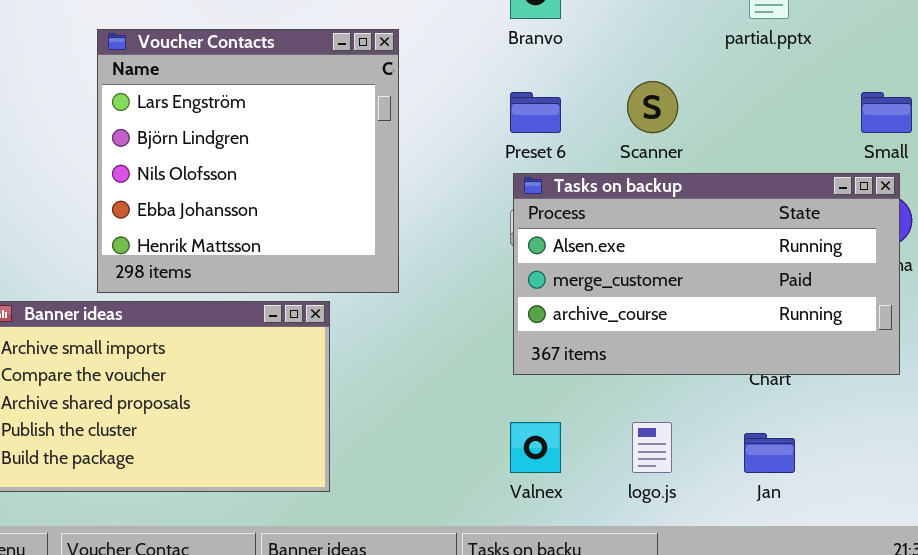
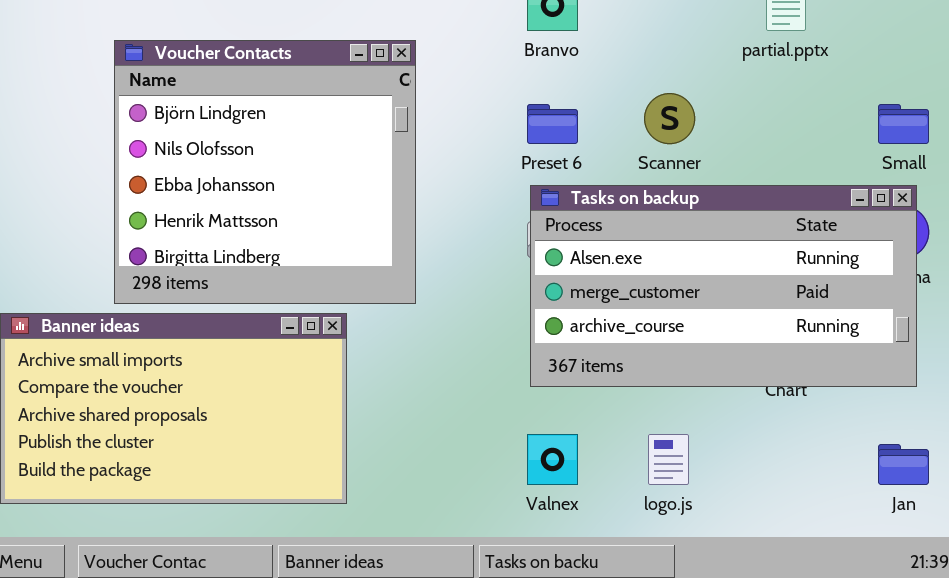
Voucher Contacts: [97,29,399,293] -> [114,40,416,304], scrolled down 1 row
Jan: [744,433,795,473] -> [878,444,929,485], moved

